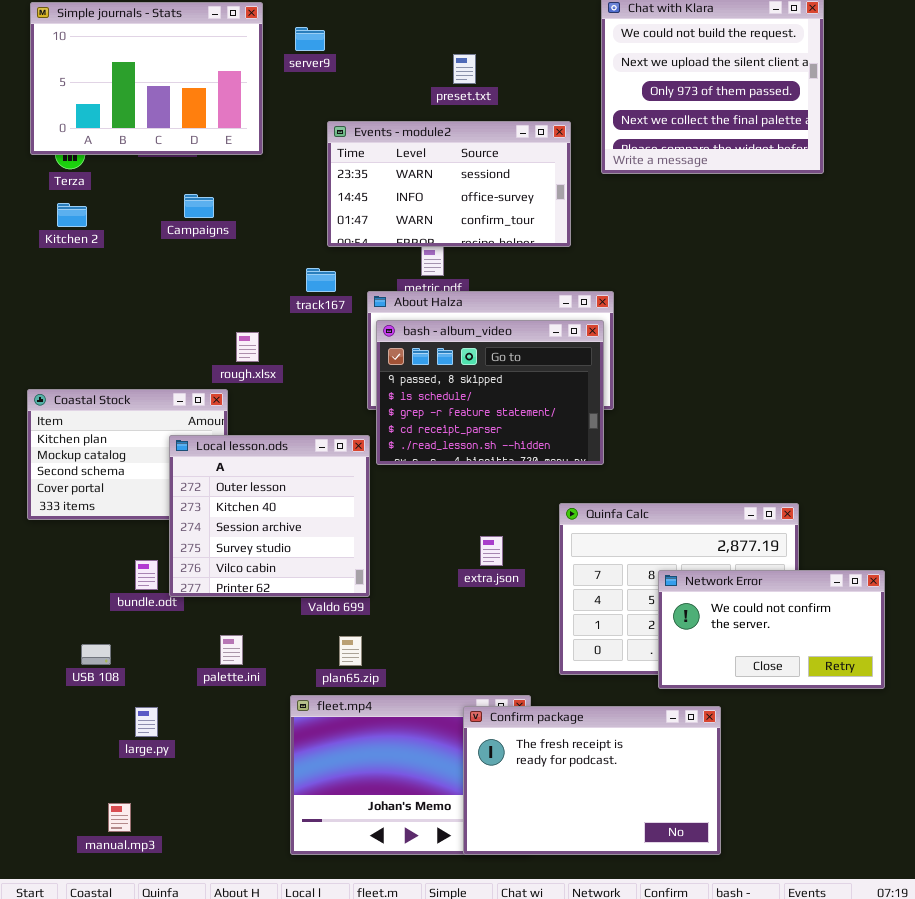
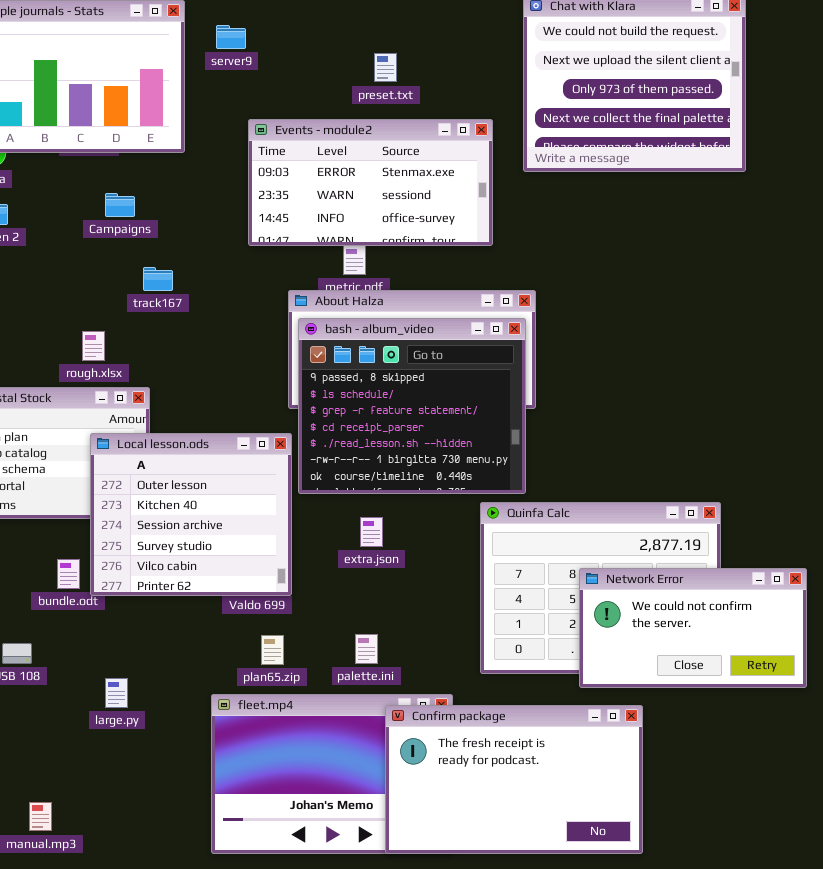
Events - module2: [327,121,571,247] -> [248,119,493,246], scrolled up 1 row
track167: [306,268,336,292] -> [143,267,173,291], moved
bash - album_video: [376,320,604,465] -> [298,318,526,494], resized
rough.xlsx: [236,332,259,362] -> [82,331,105,361], moved
extra.json: [480,536,503,566] -> [360,517,383,547], moved
palette.ini: [220,635,243,665] -> [355,634,378,664], moved
large.py: [135,707,158,737] -> [105,678,128,708], moved

